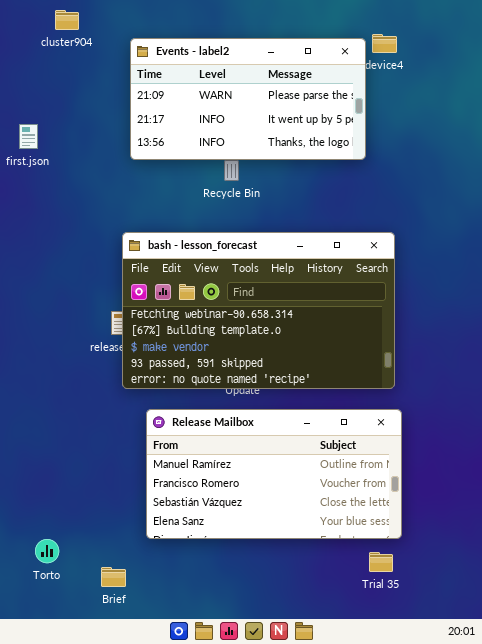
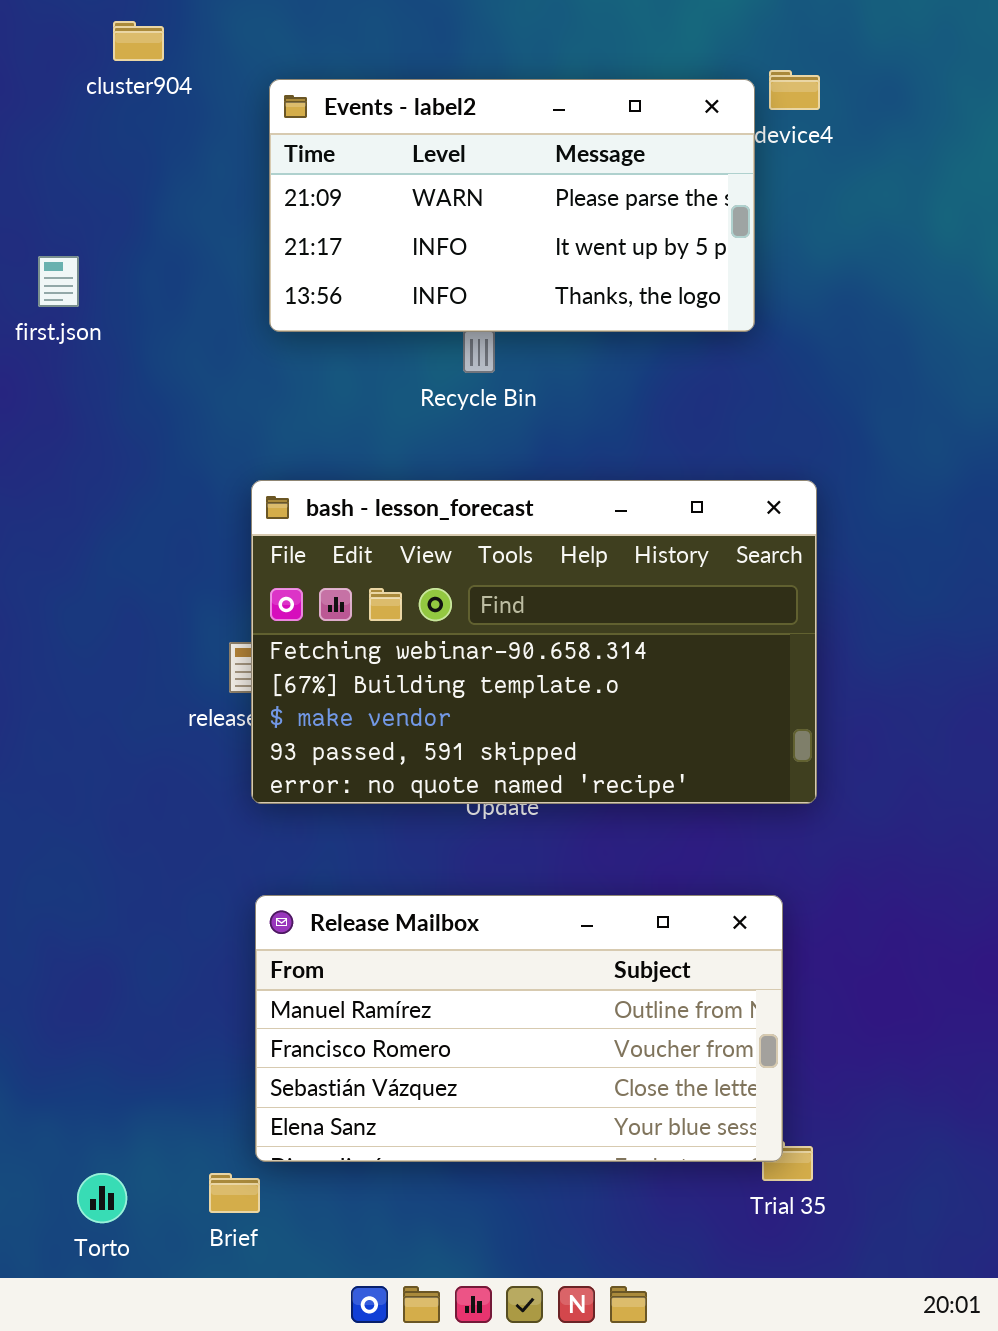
Release Mailbox: [146,409,402,539] -> [255,895,783,1162], moved
Torto: [35,539,59,563] -> [77,1173,127,1223], moved

